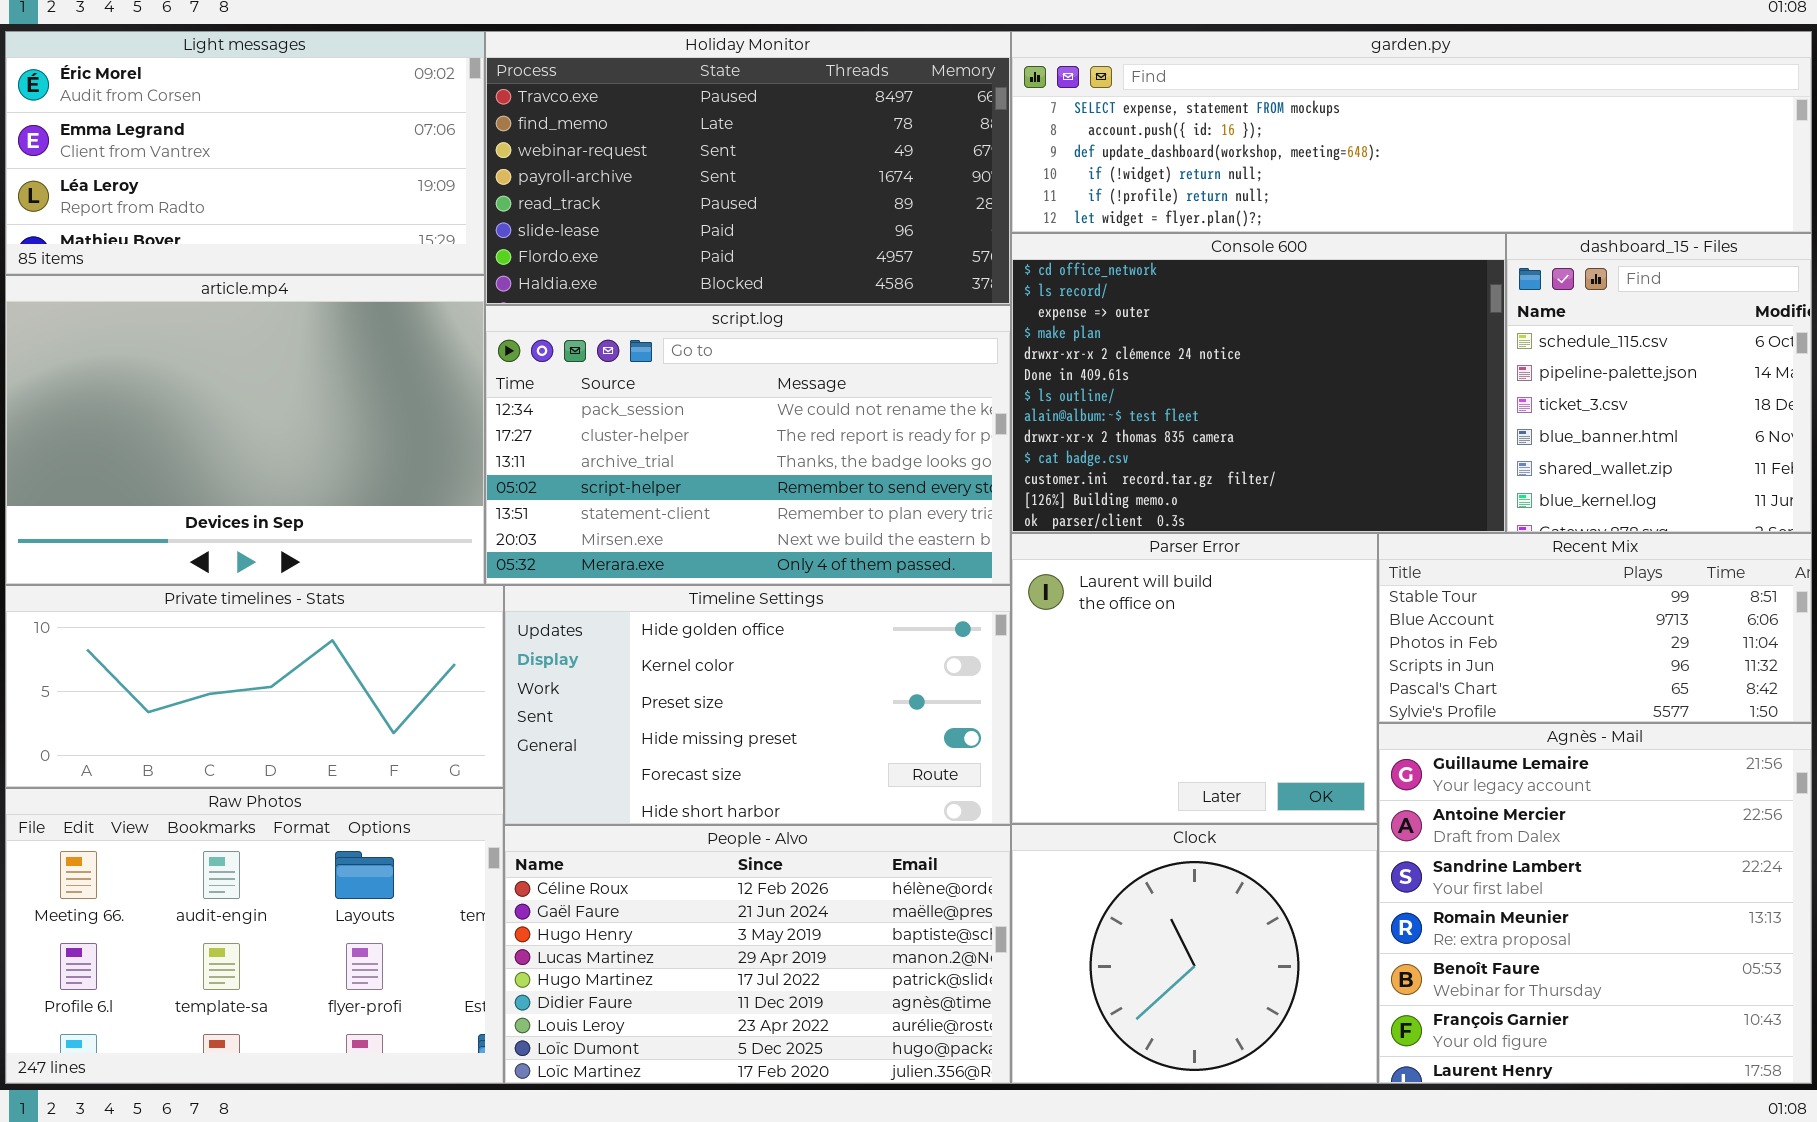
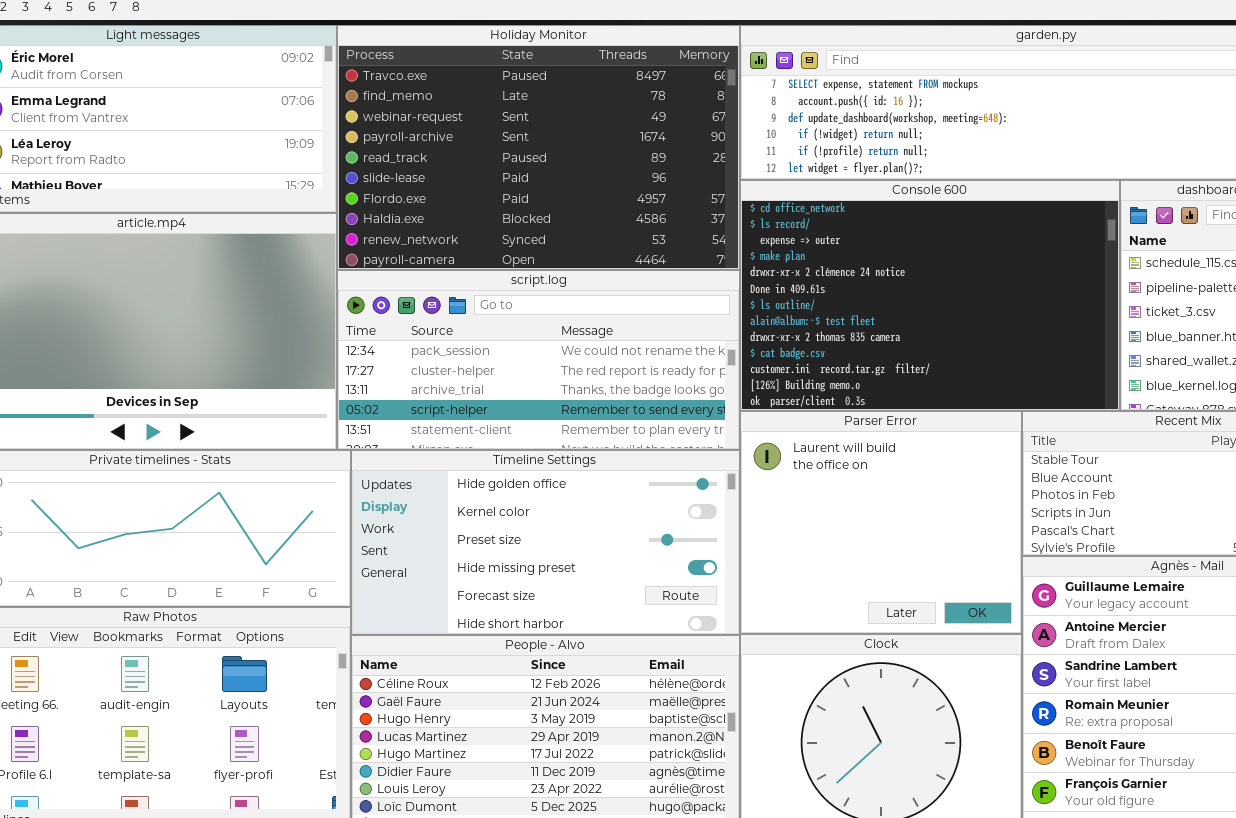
Holiday Monitor: [485,31,1011,305] -> [337,25,740,270], resized
script.log: [485,305,1011,585] -> [337,270,740,450], resized

